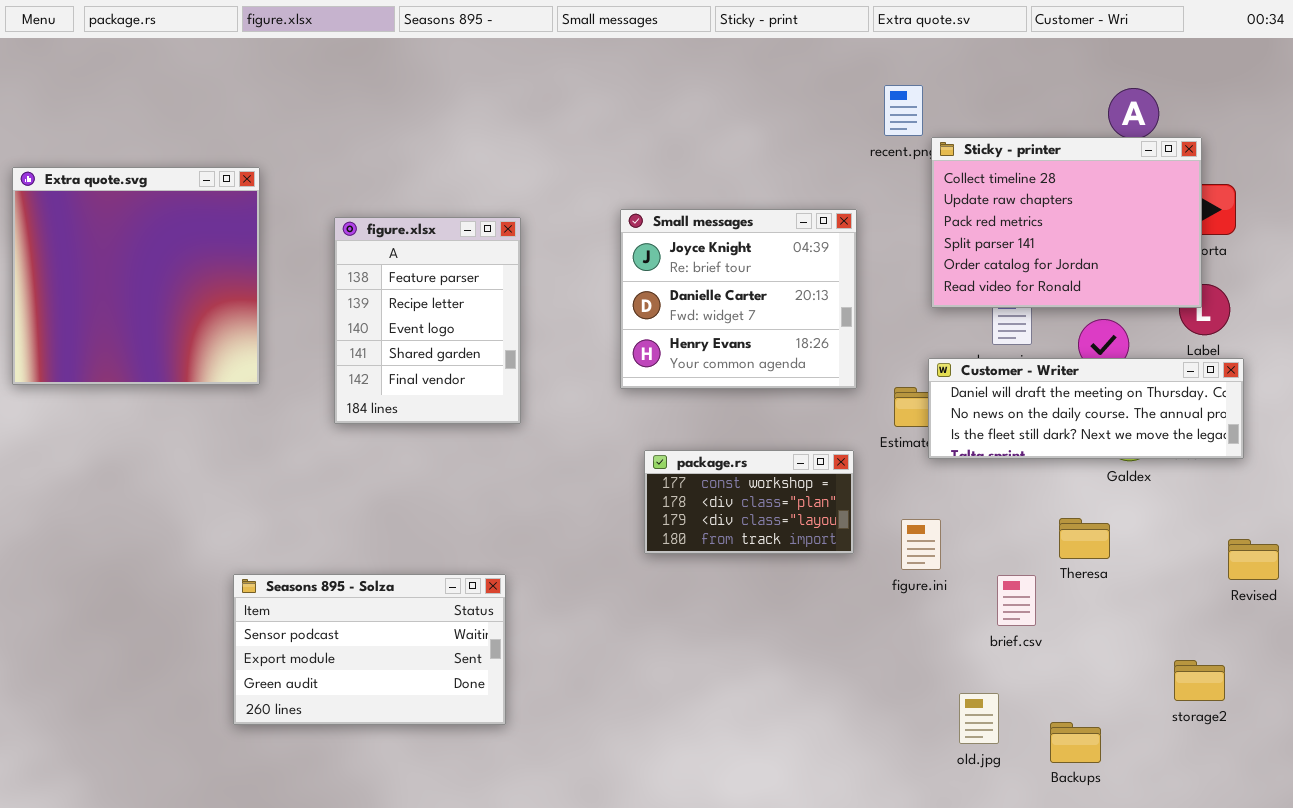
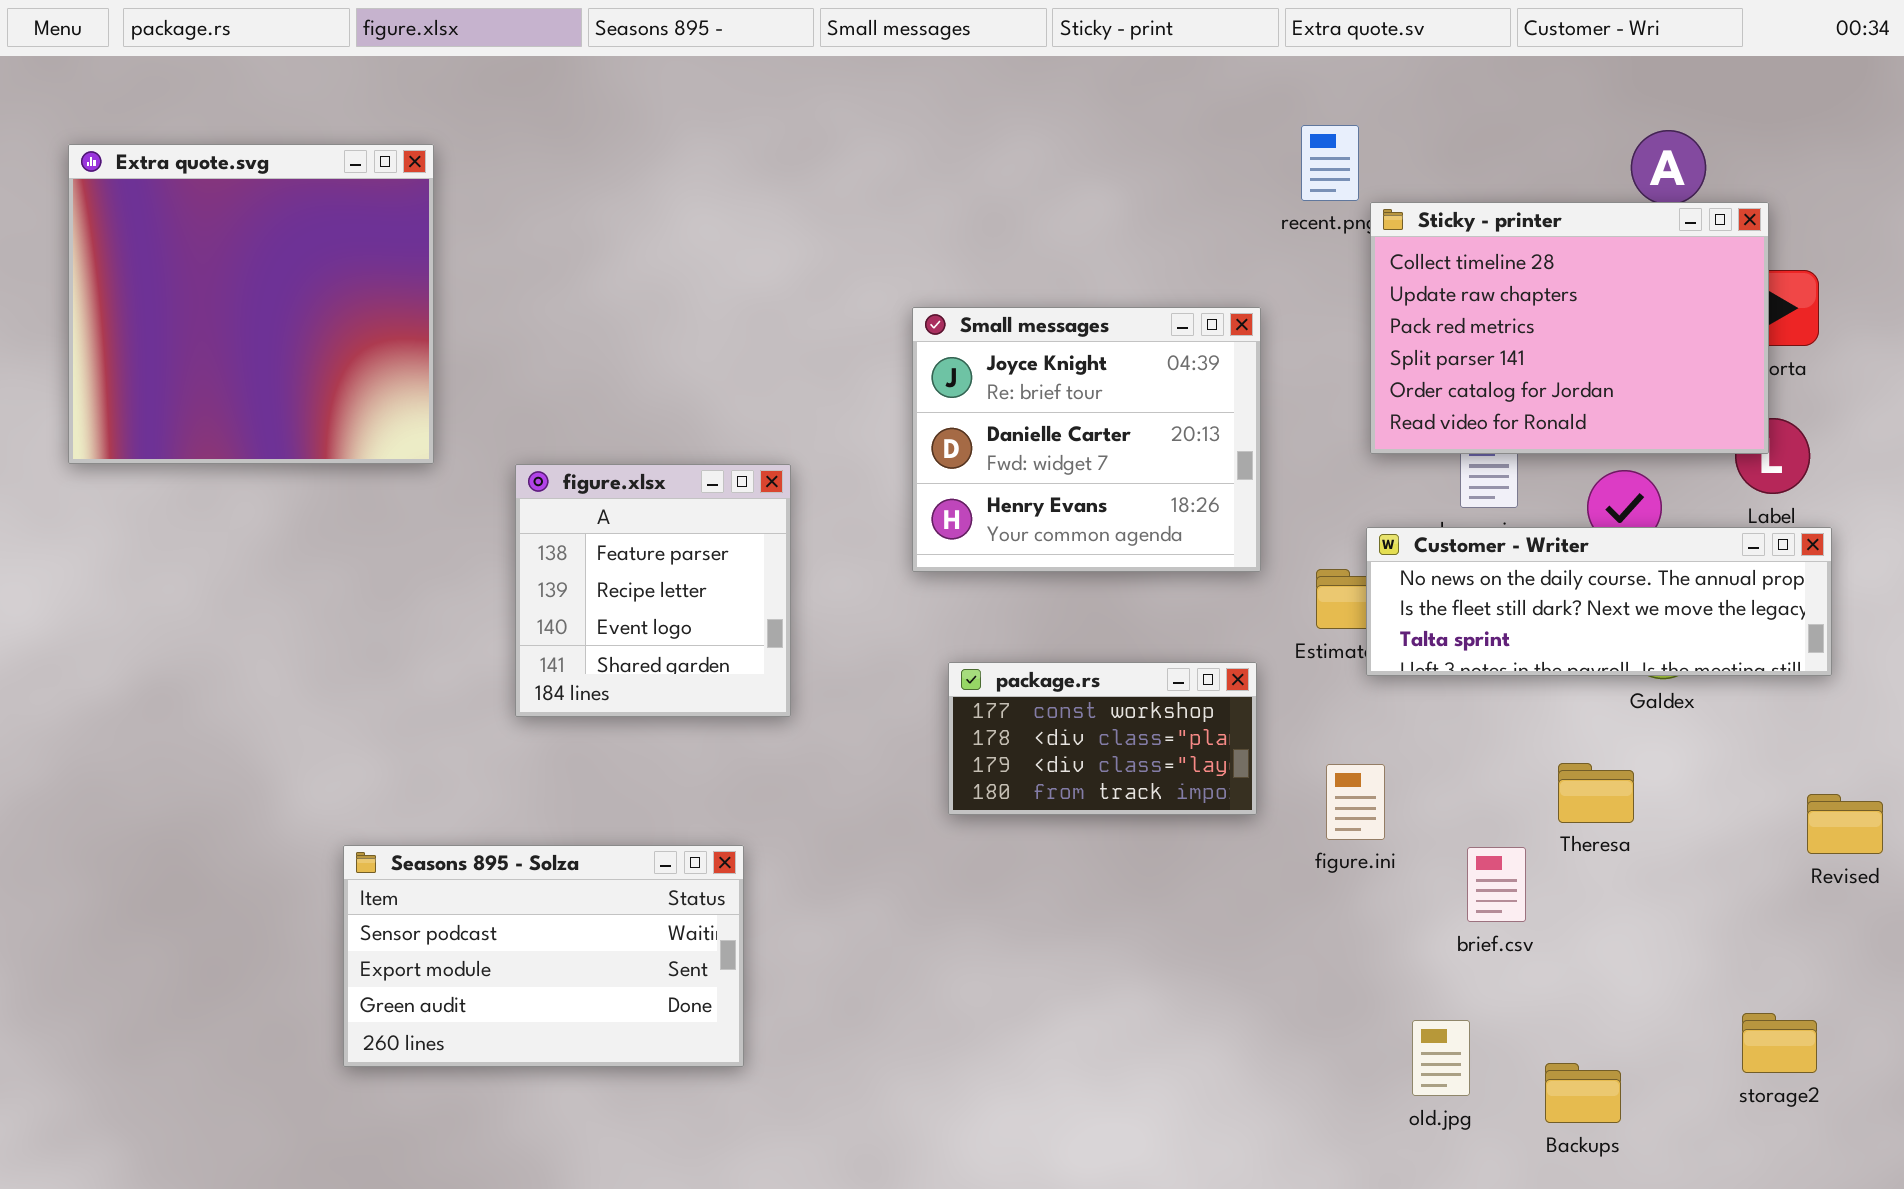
Extra quote.svg: [12,167,260,385] -> [68,144,434,464], moved
figure.xlsx: [334,217,521,424] -> [515,464,791,717], moved, resized
Customer - Writer: [928,358,1244,459] -> [1366,527,1832,676], scrolled down 1 row
storage2: [1174,660,1225,701] -> [1742,1013,1817,1073], moved

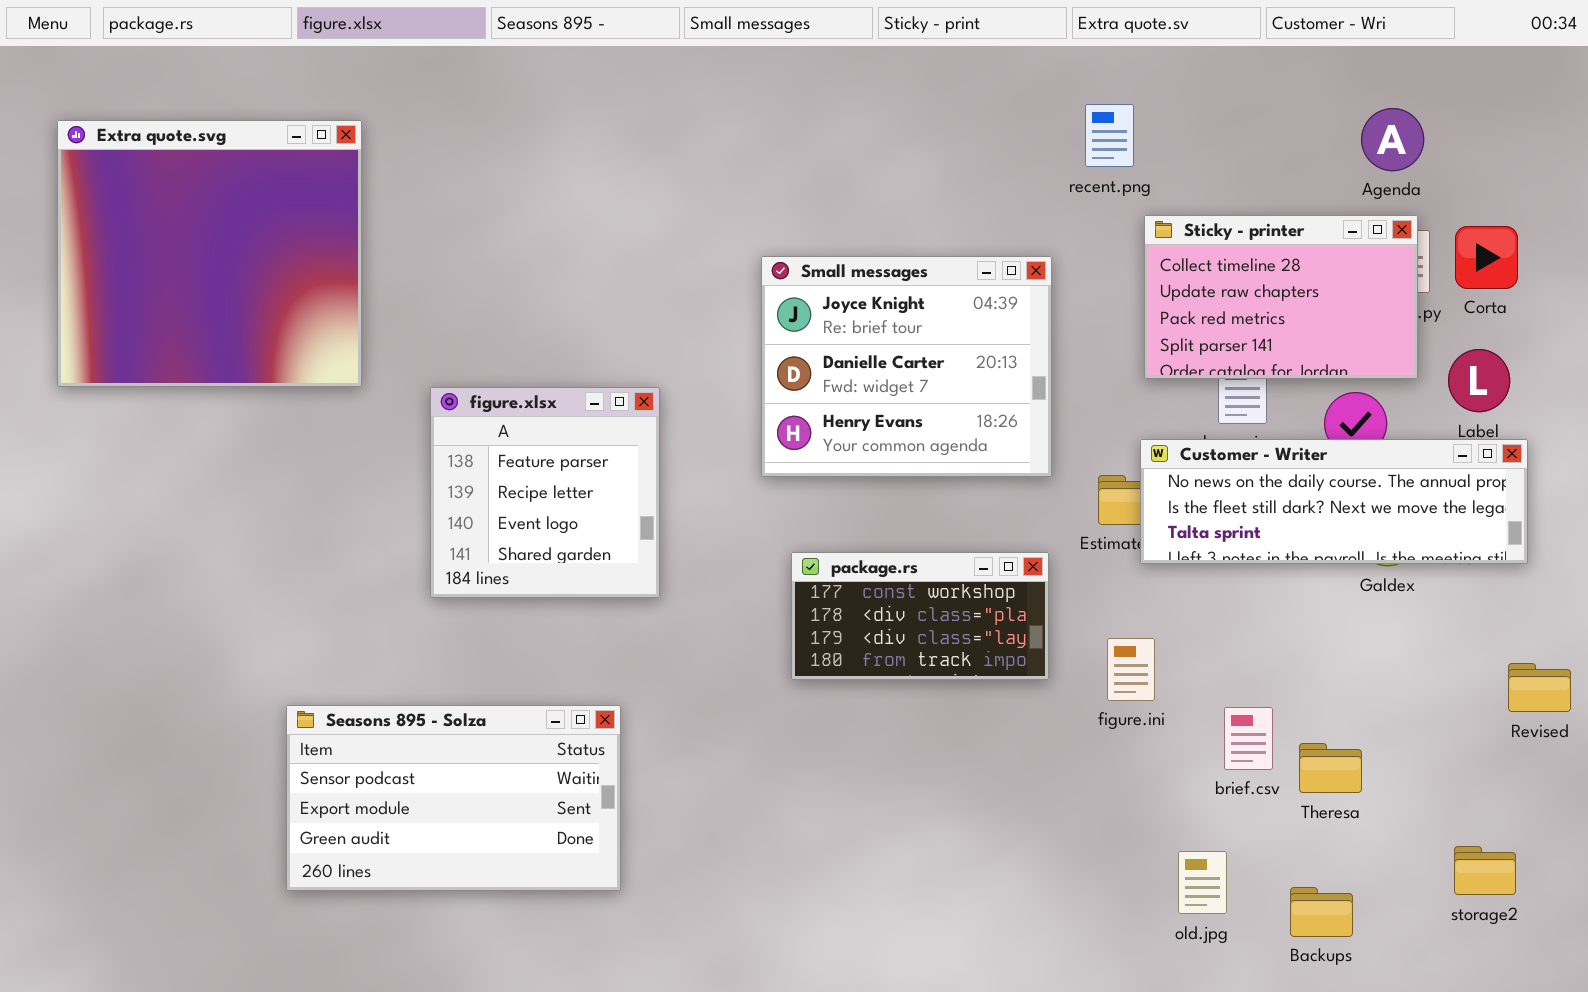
Sticky - printer: [1370,202,1769,454] -> [1144,215,1418,379], resized
Theresa: [1558,763,1634,823] -> [1299,743,1362,793], moved

